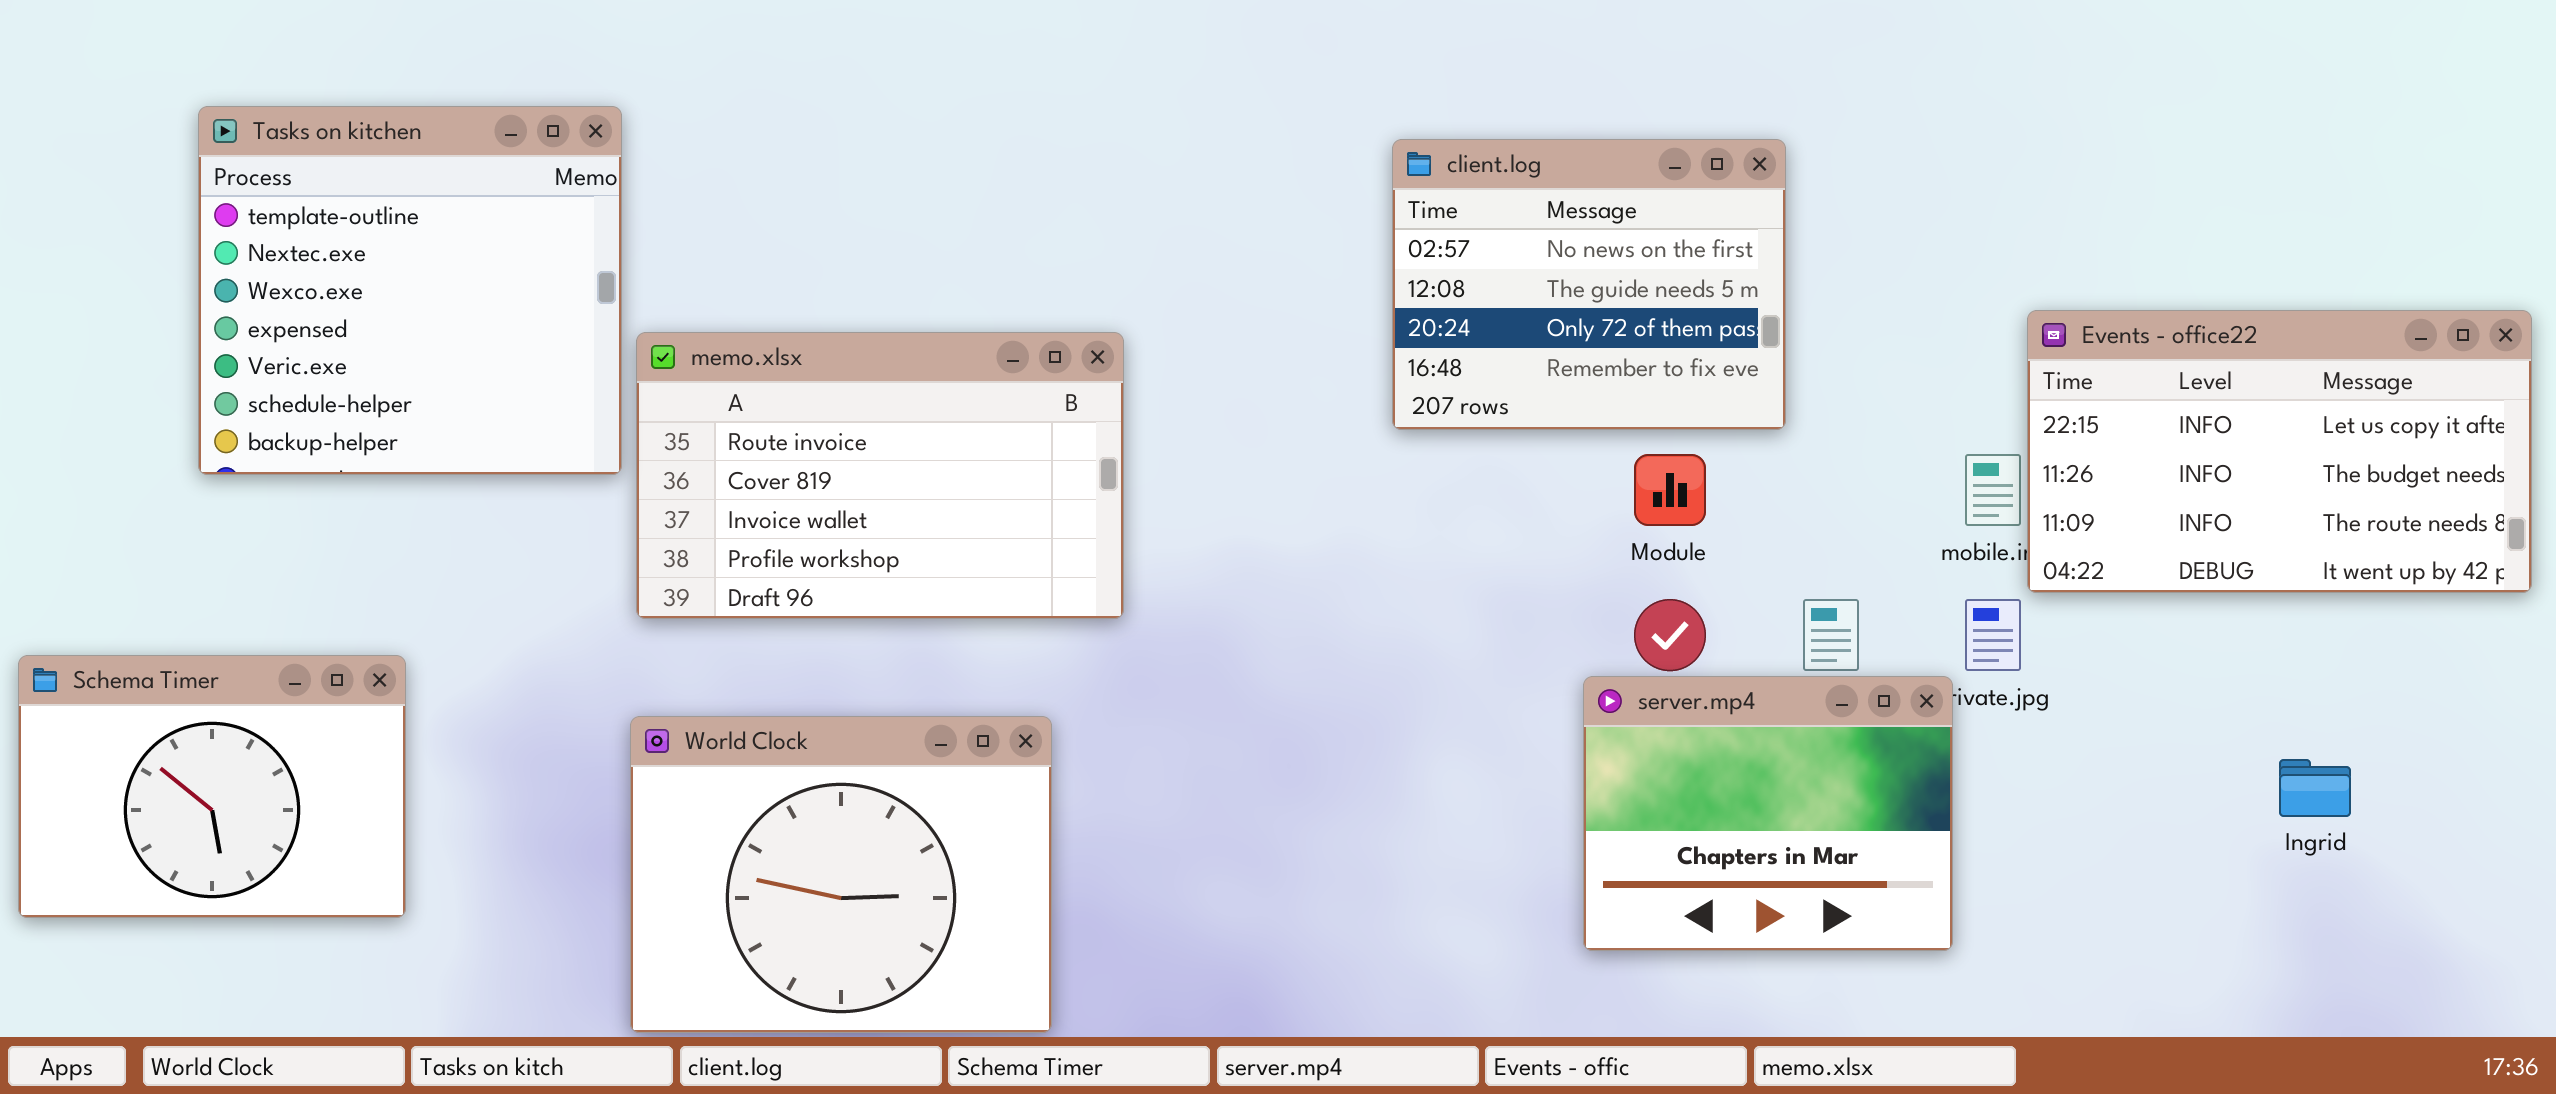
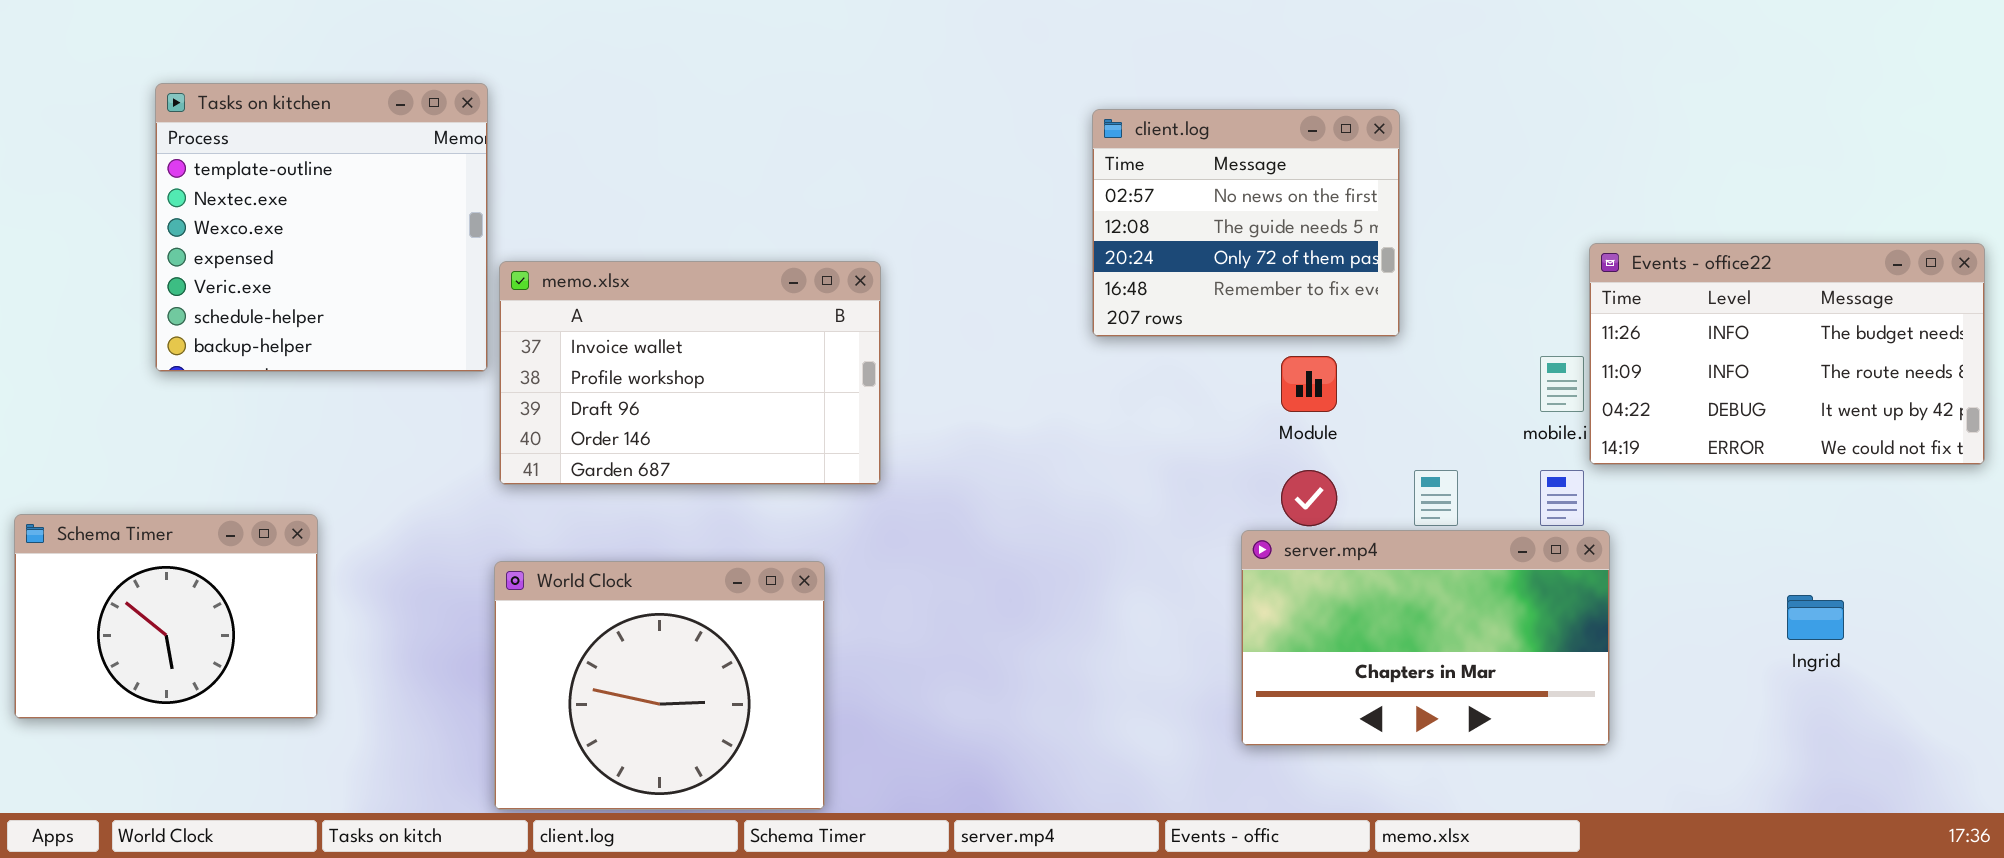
Events - office22: [2027,310,2532,593] -> [1589,243,1985,465], scrolled down 1 row
memo.xlsx: [636,332,1124,619] -> [499,261,881,485], scrolled down 2 rows
server.mp4: [1583,676,1953,951] -> [1241,530,1610,746], resized

